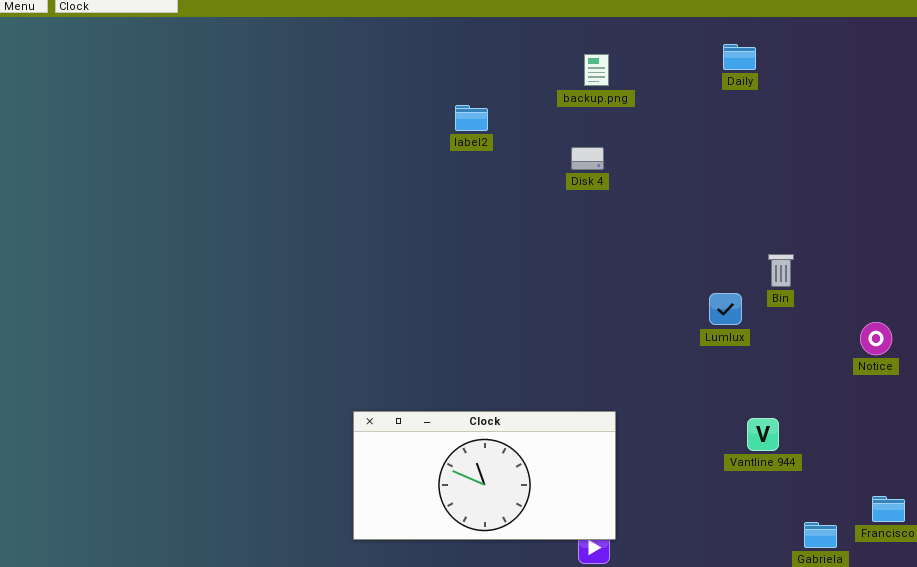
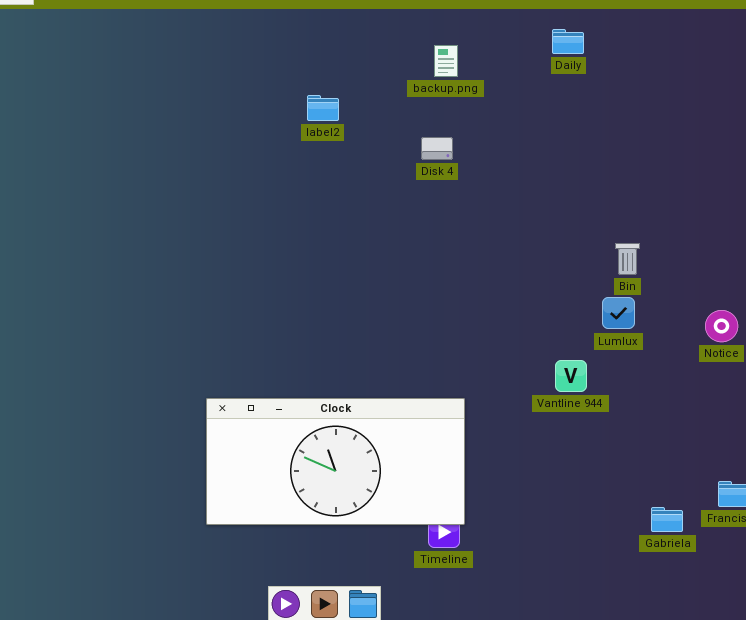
Daily: [723,44,756,70] -> [552,29,584,54], moved
Lumlux: [709,293,742,325] -> [602,297,635,329], moved
Vantline 944: [747,418,779,451] -> [555,360,587,392], moved

